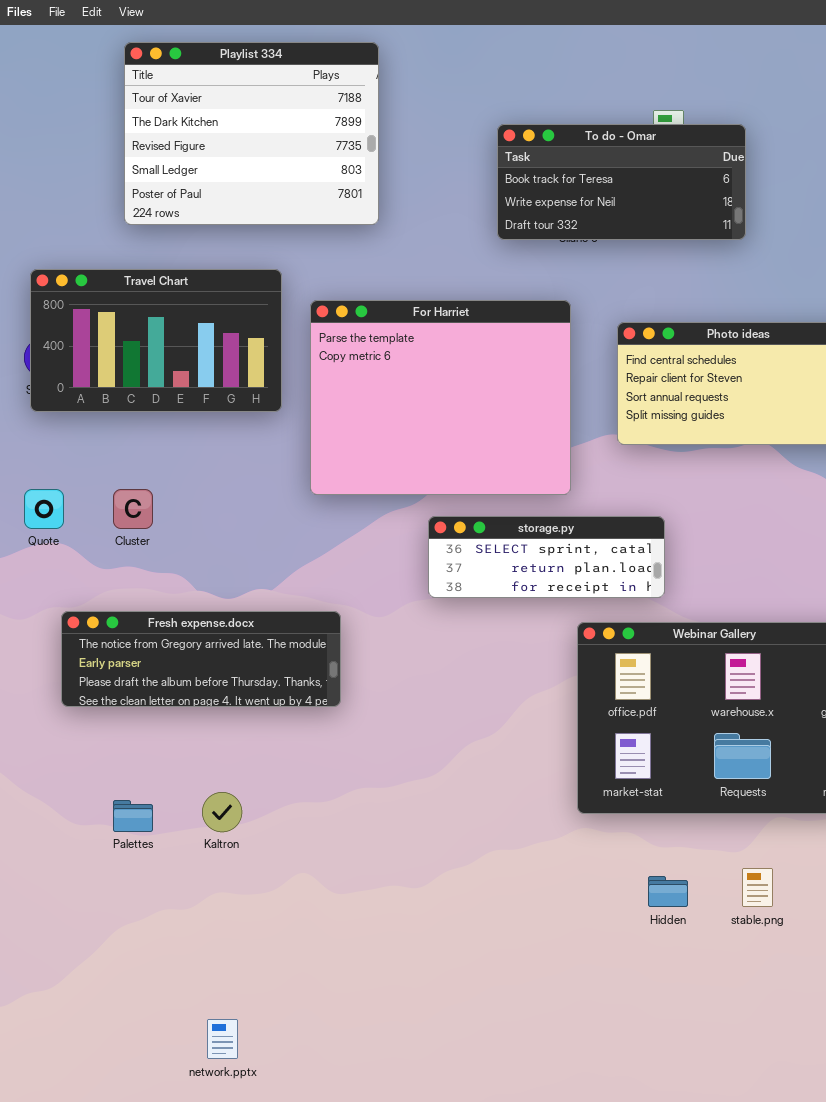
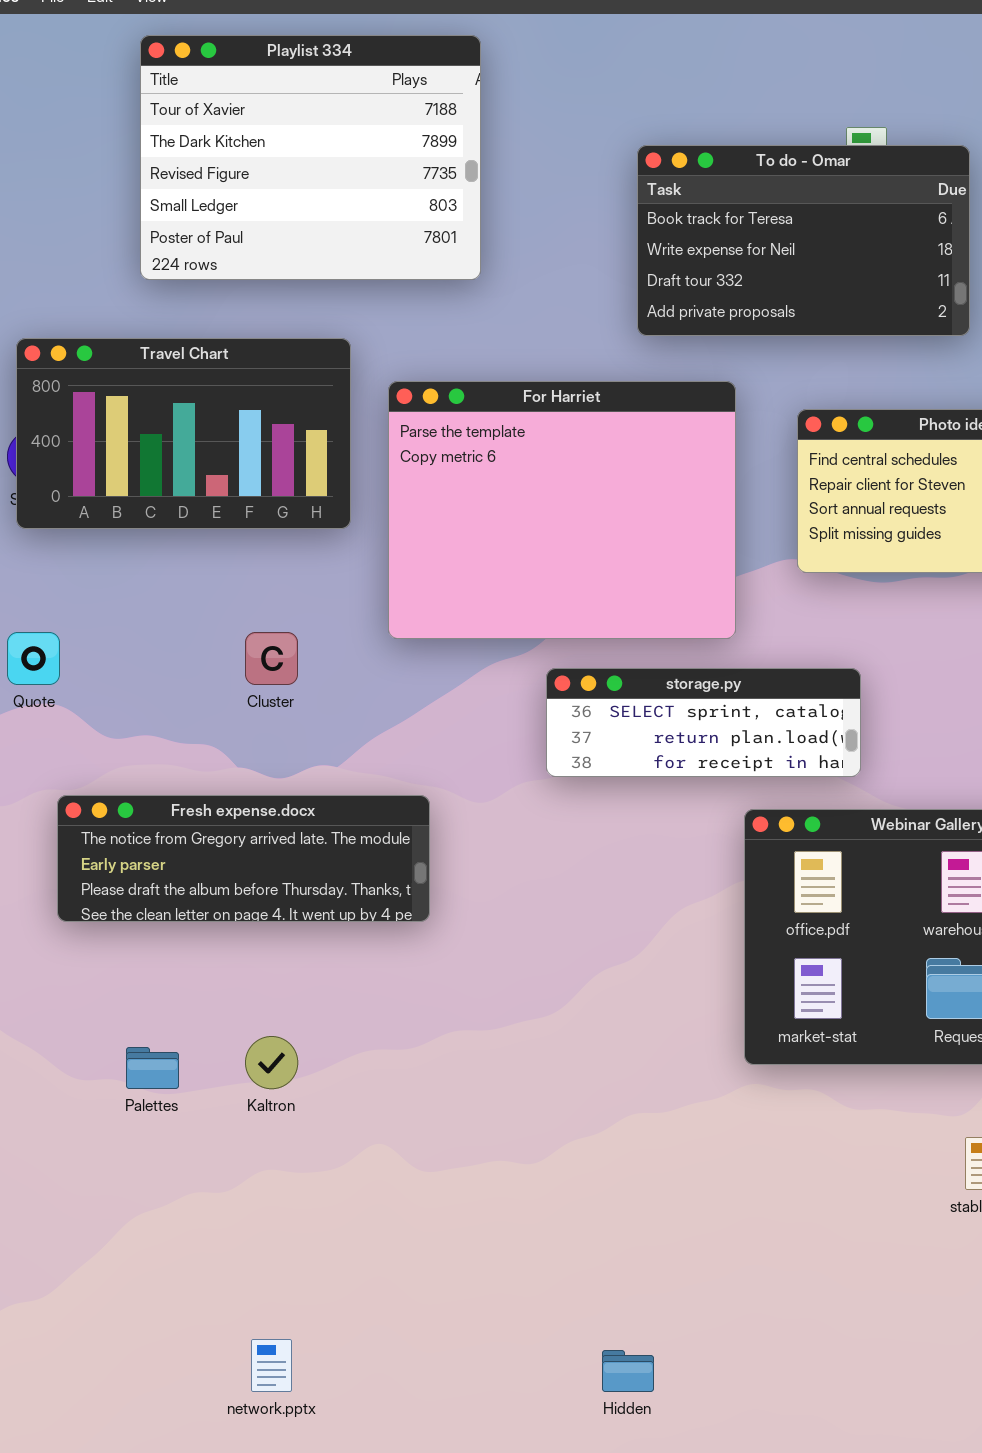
To do - Omar: [497,124,746,240] -> [637,145,970,336], resized
Cluster: [113,489,153,529] -> [245,632,298,685], moved
Hidden: [648,876,688,907] -> [602,1350,654,1392], moved

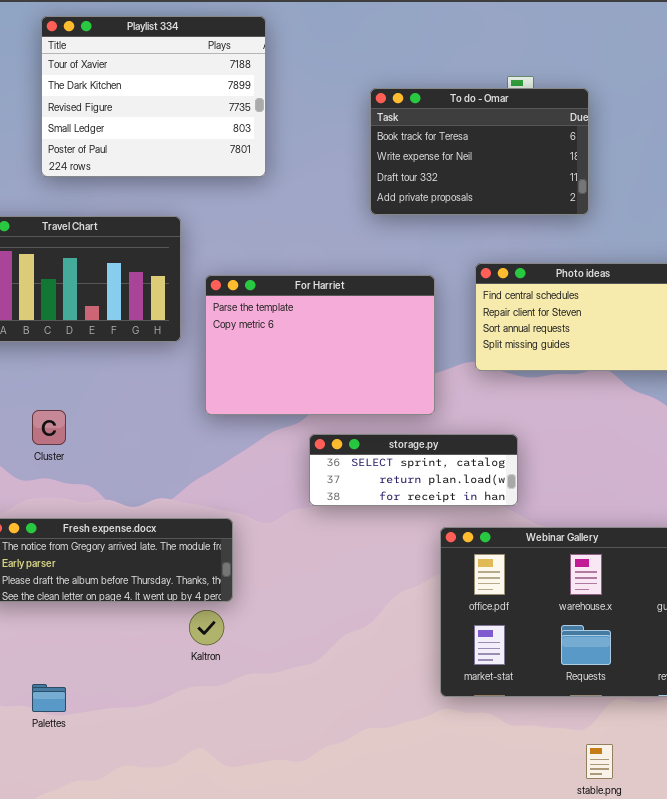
For Harriet: [388,381,736,639] -> [205,275,435,415], resized
Cluster: [245,632,298,685] -> [32,410,66,445], moved
Kaltron: [245,1036,298,1089] -> [189,610,224,645], moved

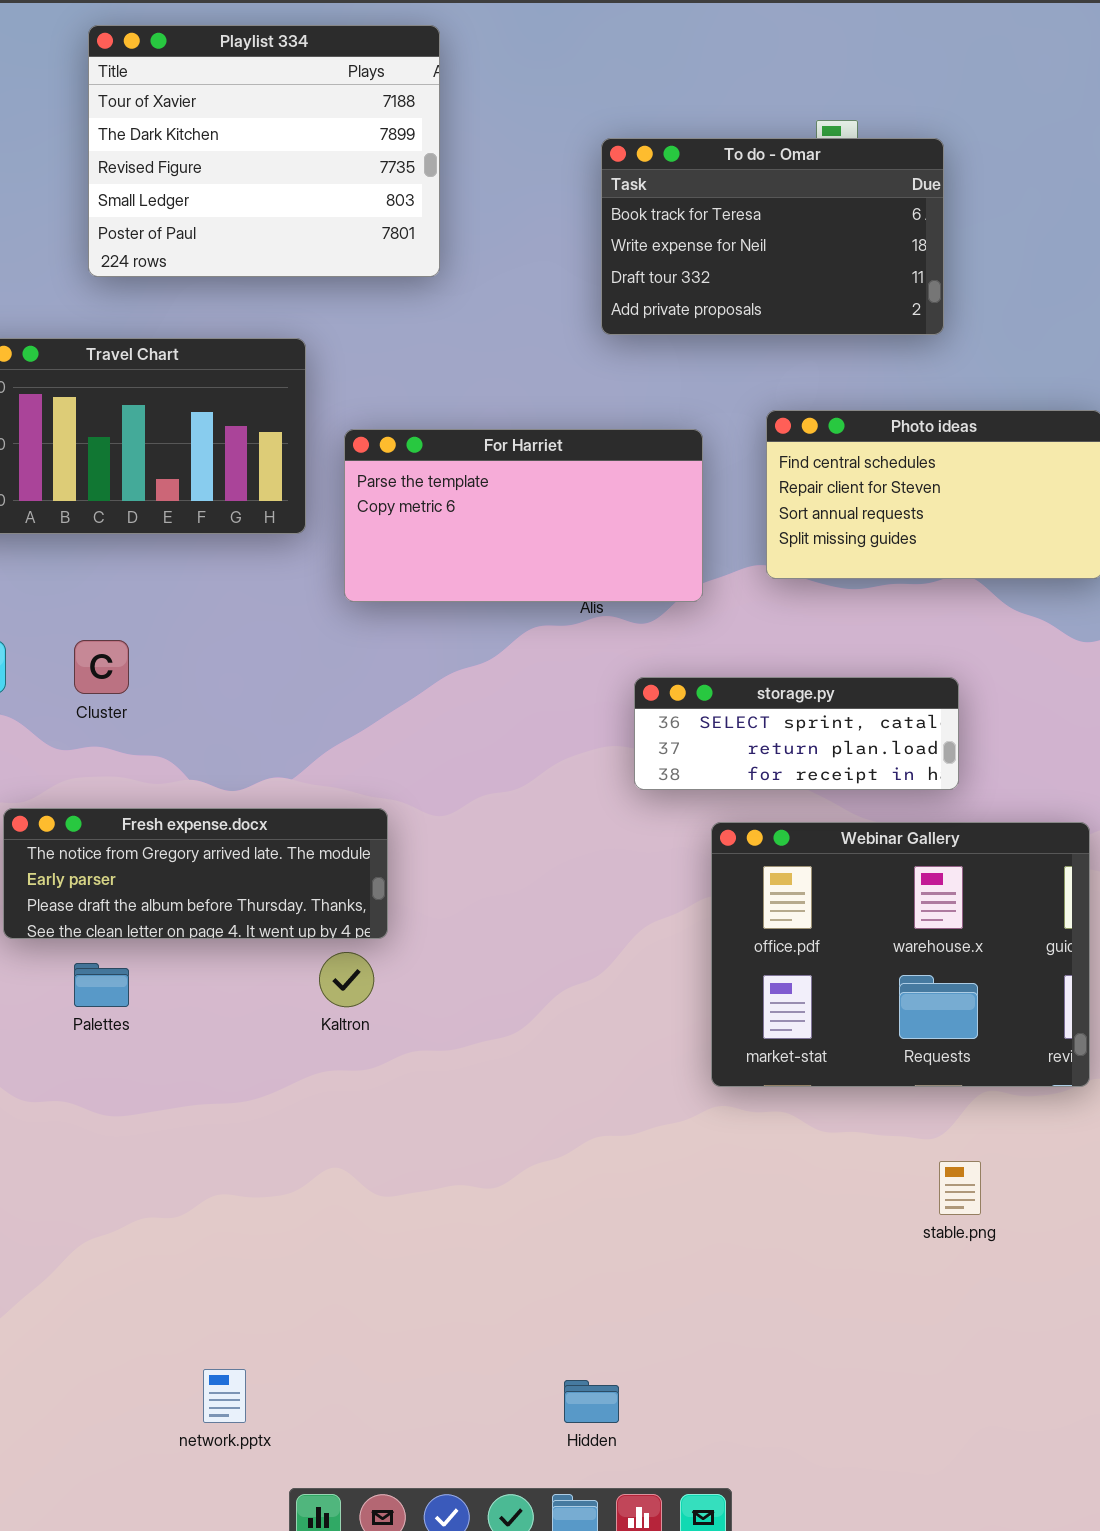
For Harriet: [205,275,435,415] -> [344,429,703,602], resized
storage.py: [309,434,518,506] -> [634,677,959,790], moved
Palettes: [32,684,66,712] -> [74,963,129,1007], moved

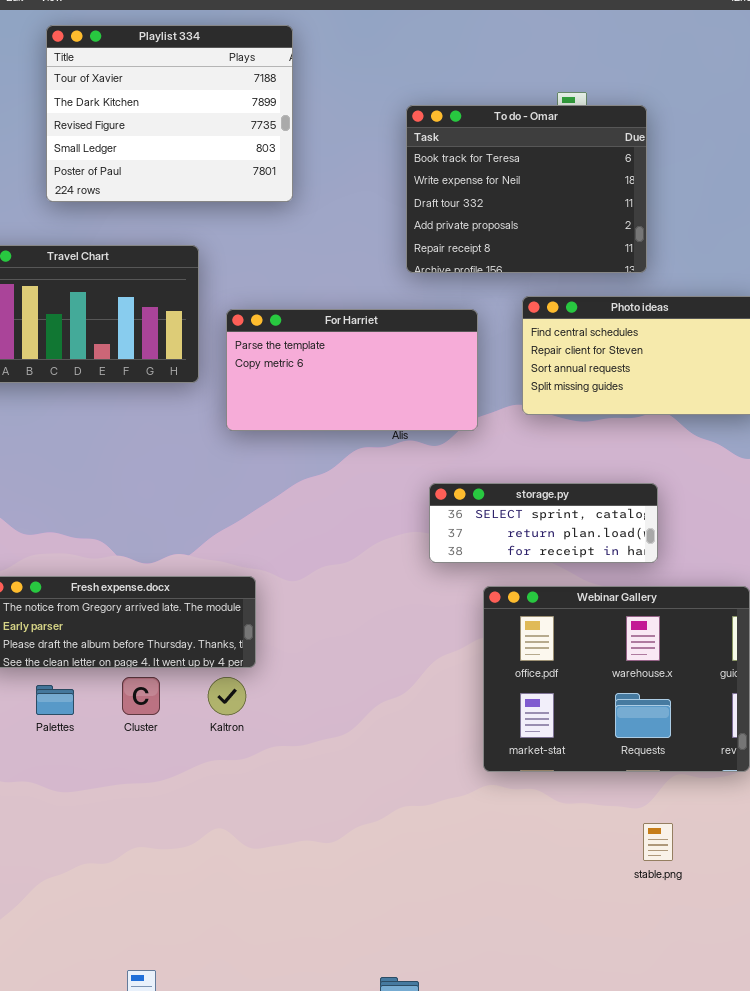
To do - Omar: [601,138,944,335] -> [406,105,647,273], resized
Cluster: [74,640,129,694] -> [122,677,160,715], moved

